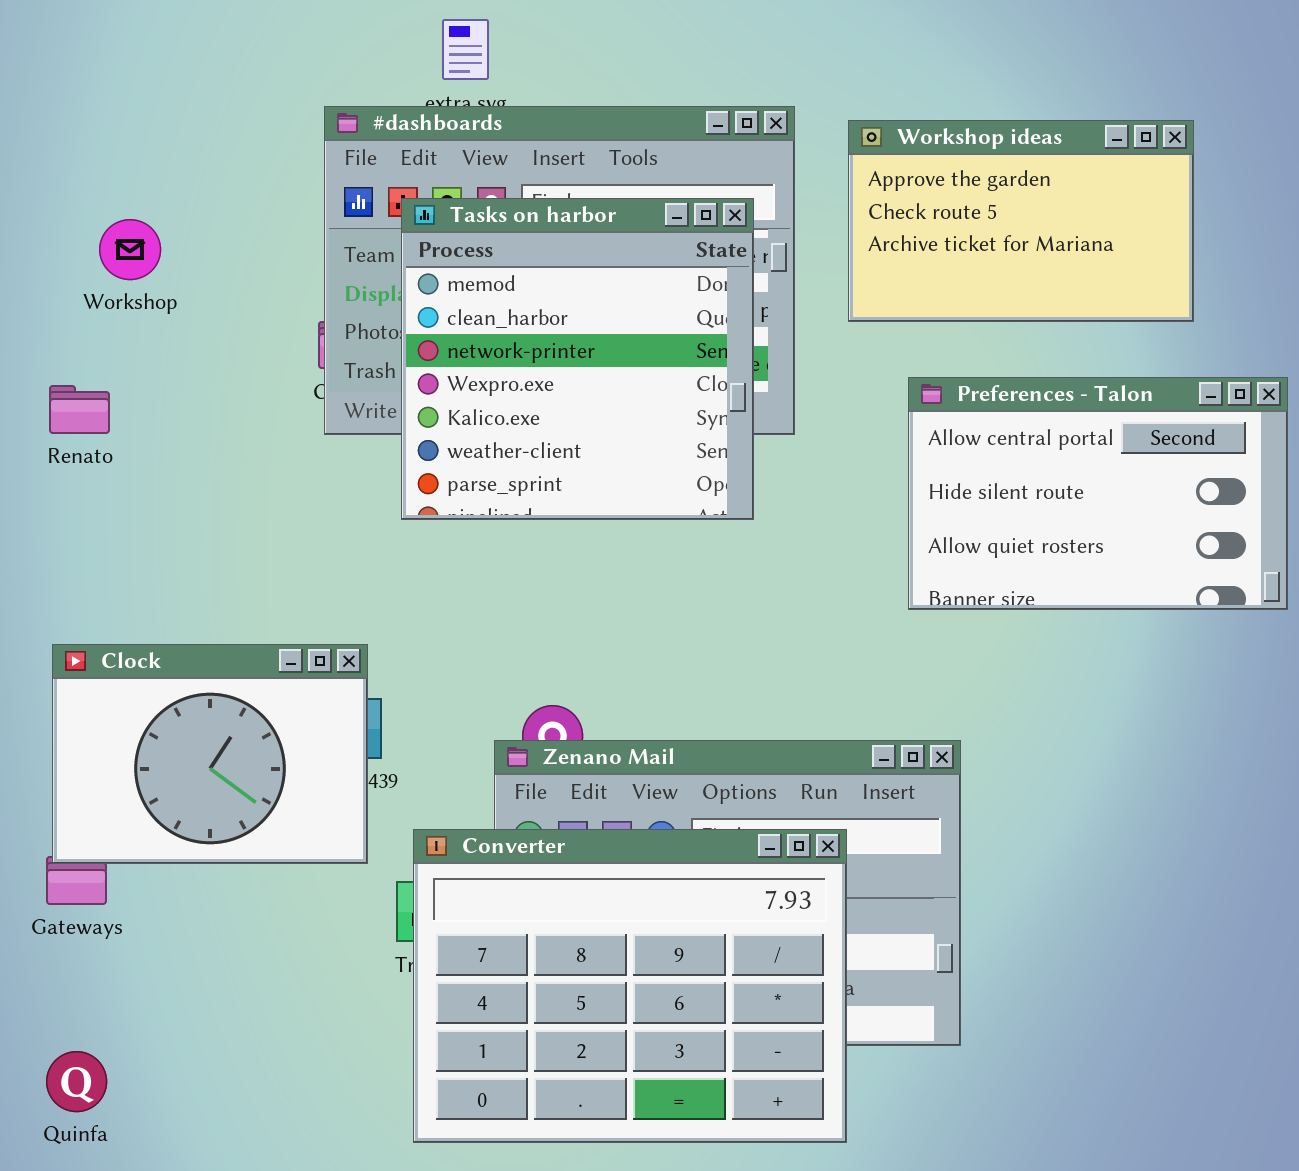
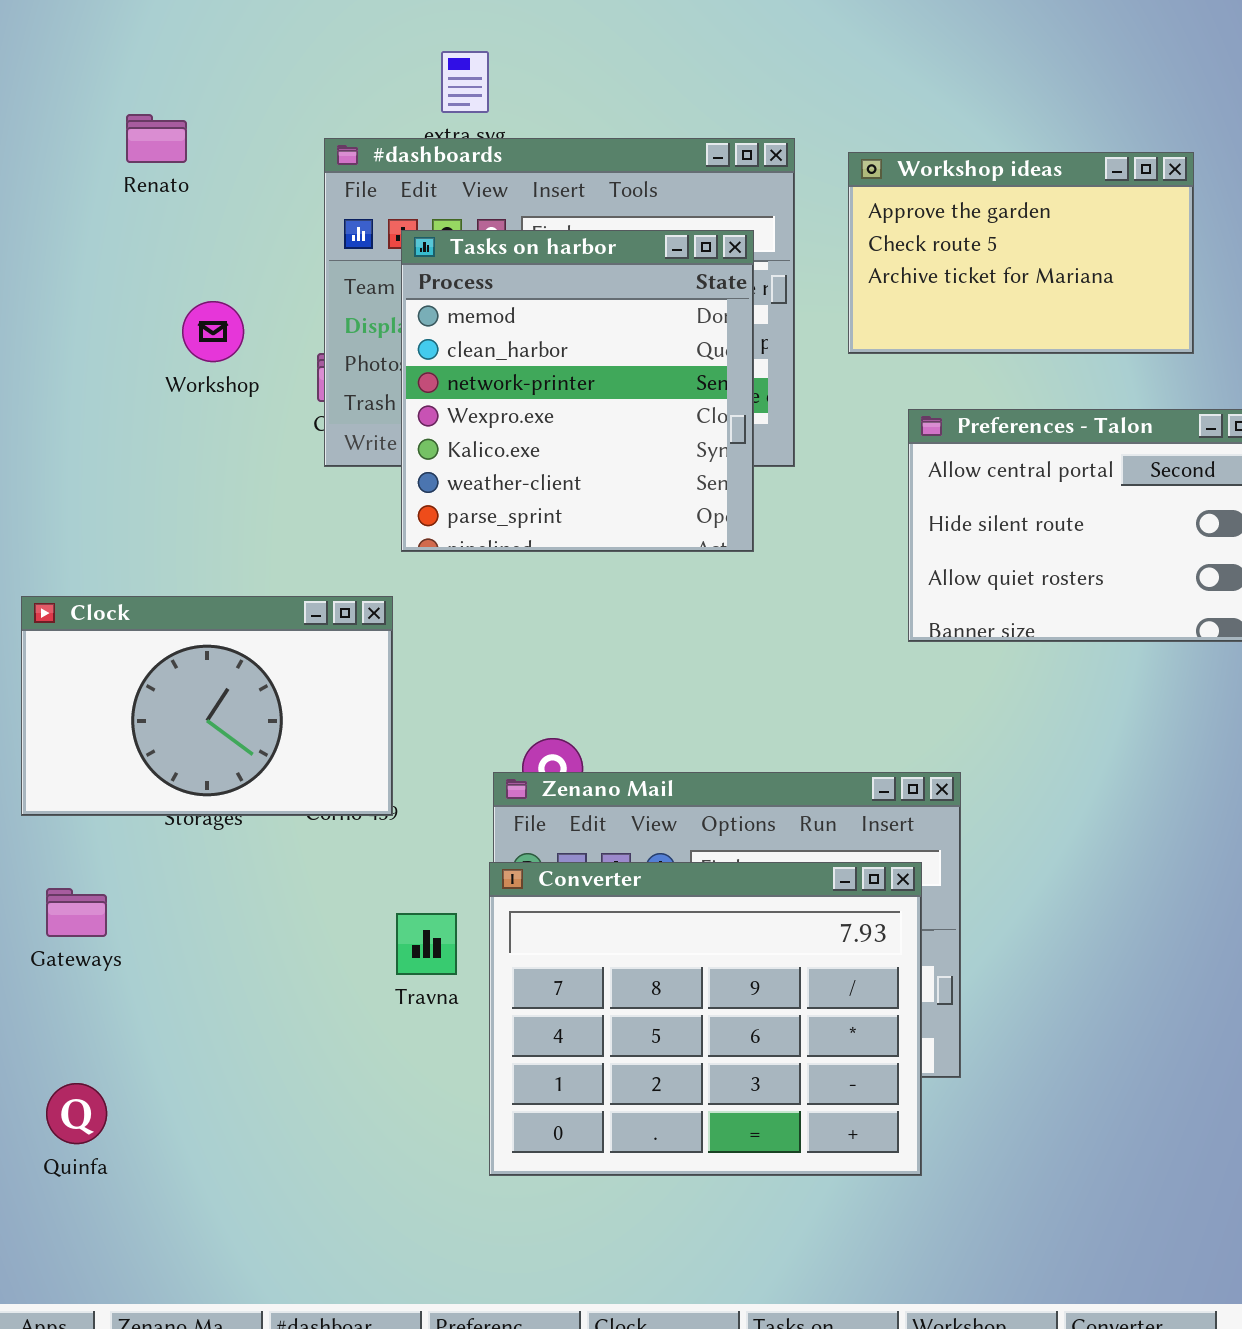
Workshop: [99,219,161,280] -> [182,301,244,362], moved
Renato: [49,385,110,434] -> [126,114,187,163], moved
Clock: [52,644,368,864] -> [21,596,393,816], moved, resized
Converter: [413,829,847,1143] -> [489,862,922,1176], moved

